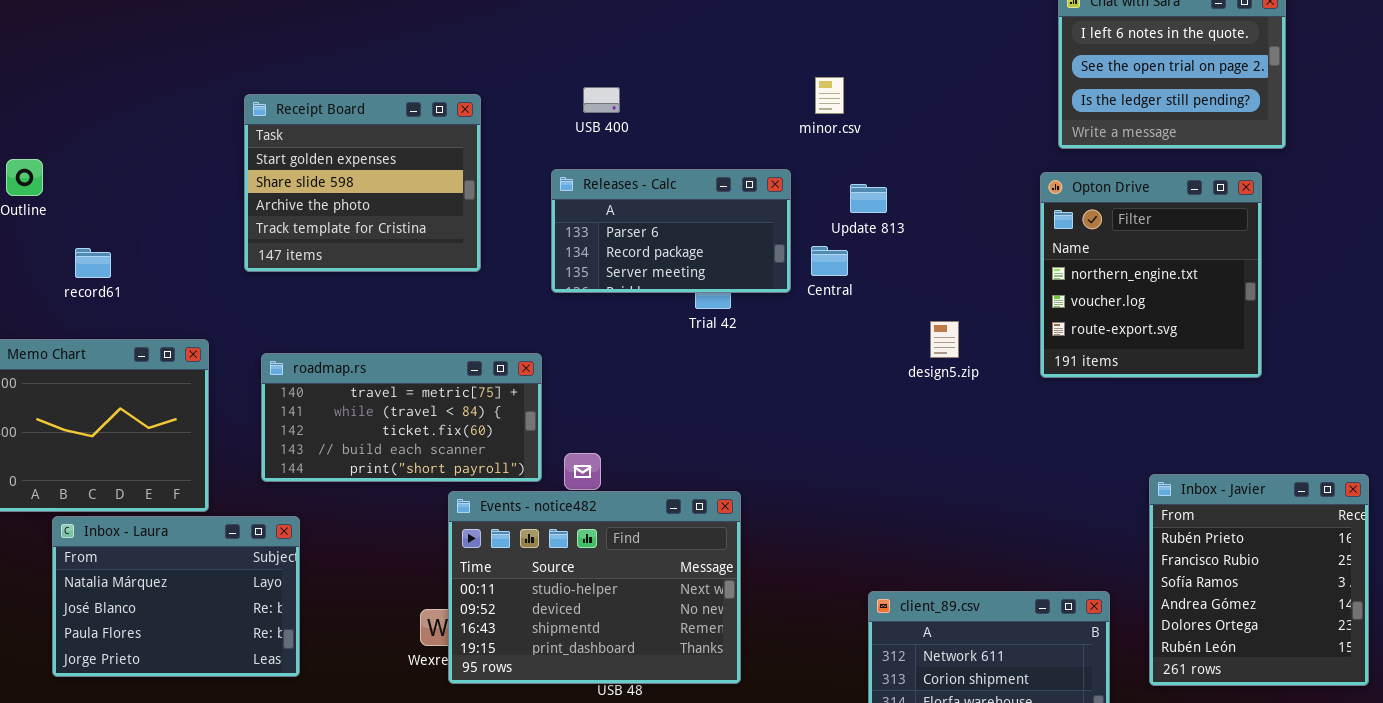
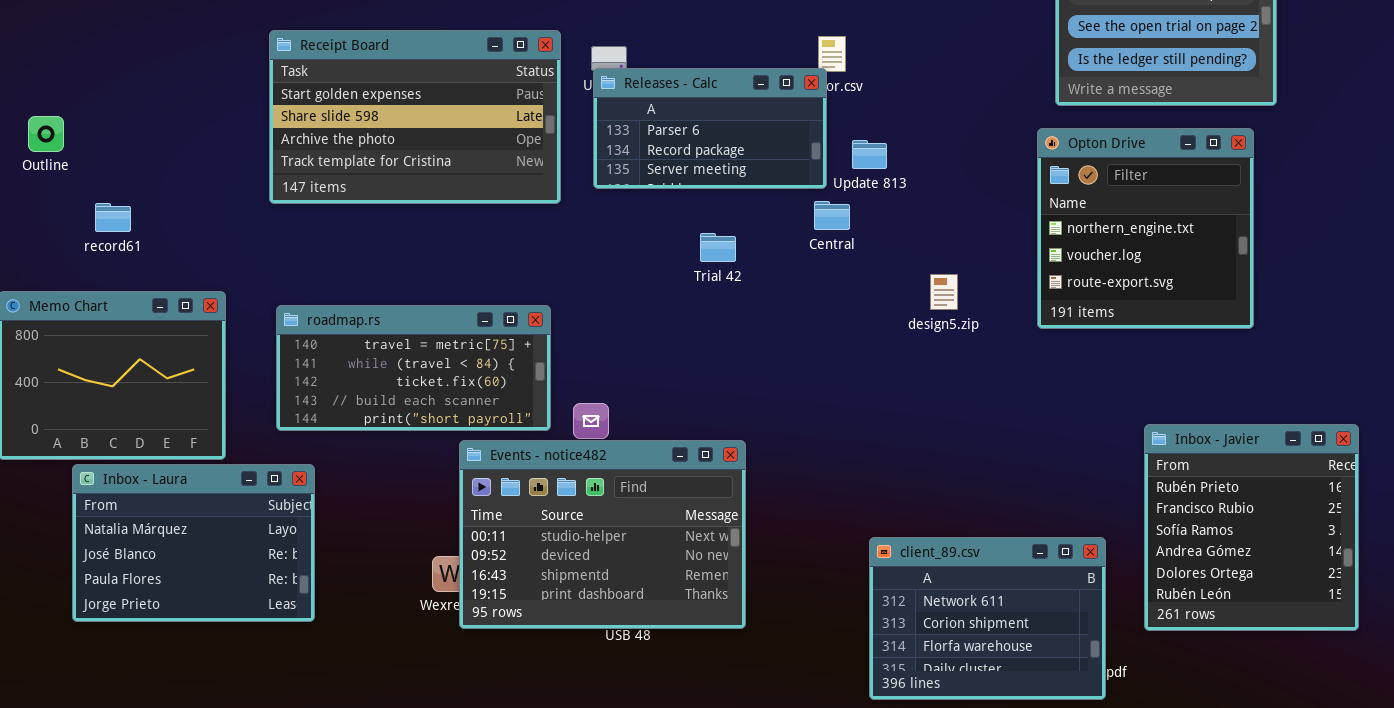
Receipt Board: [244,94,481,272] -> [269,30,561,204], moved, resized
Releases - Calc: [551,169,791,293] -> [593,68,827,189], moved

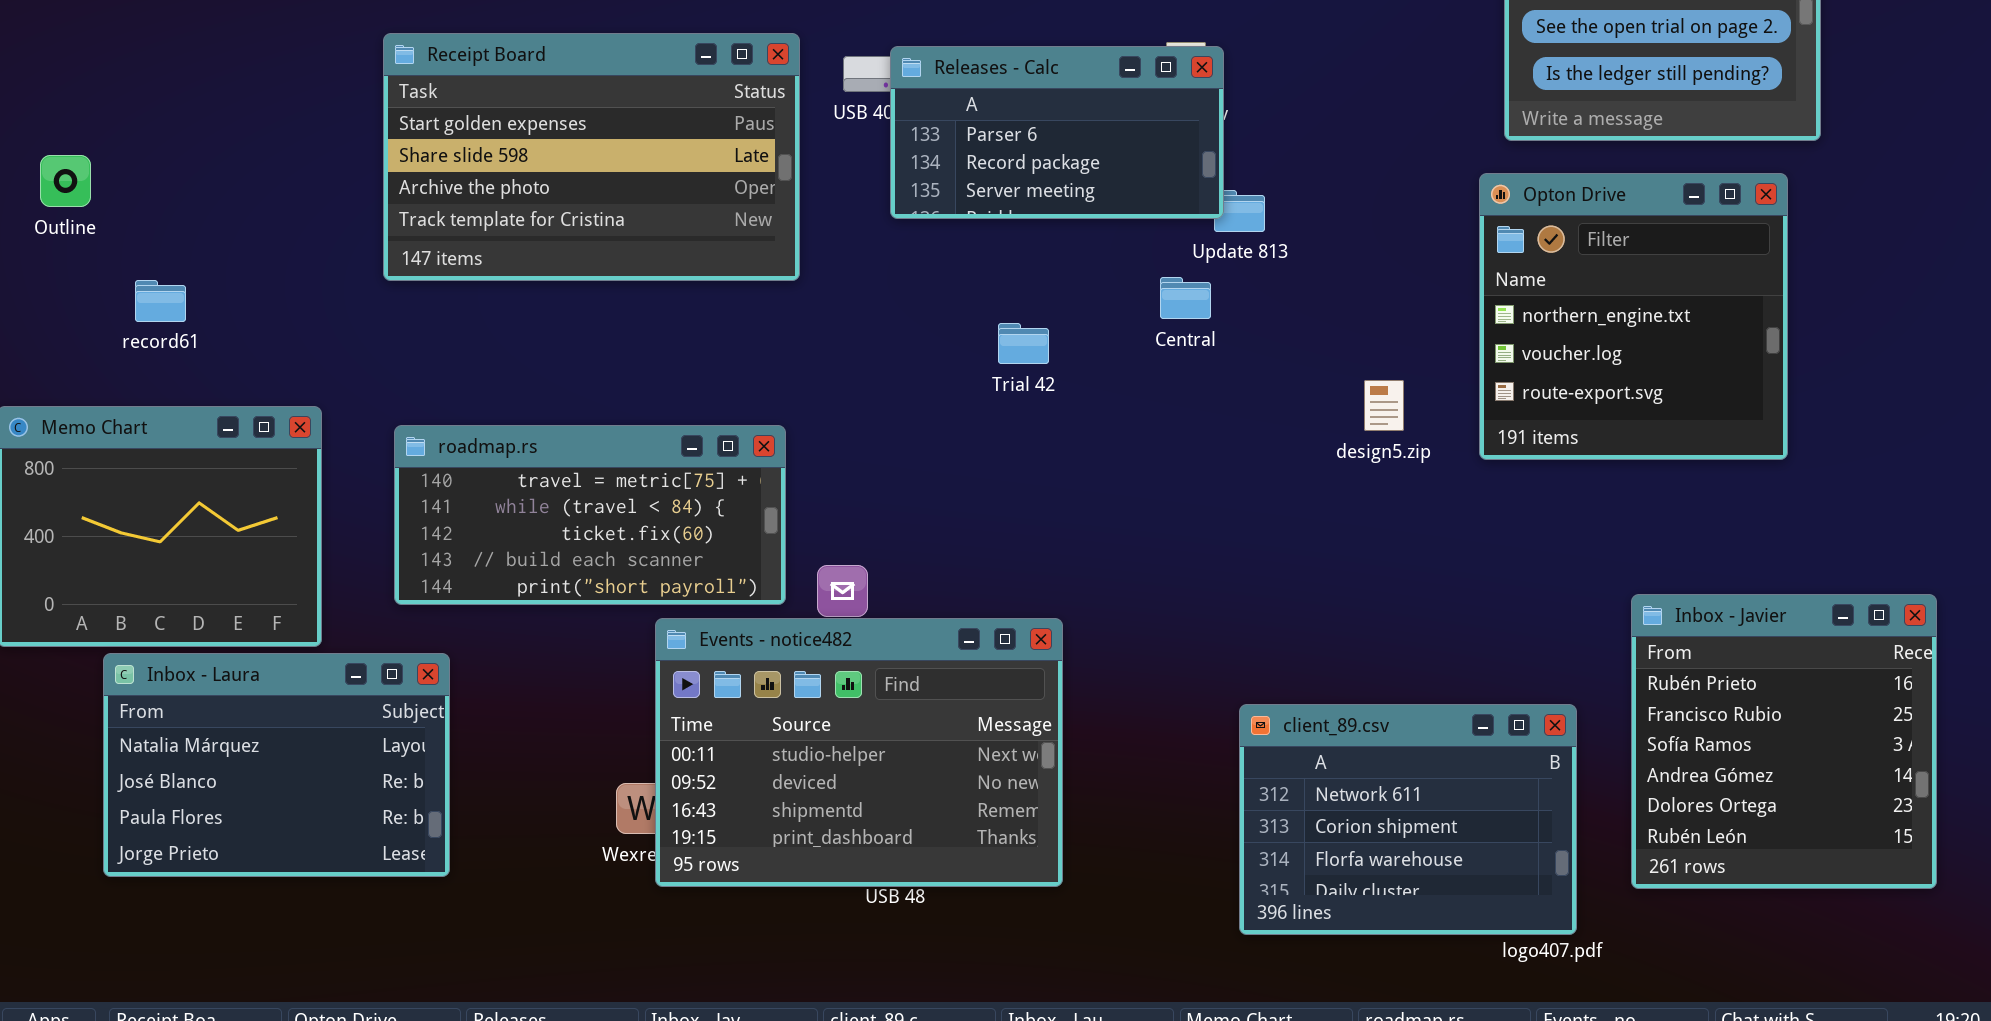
Releases - Calc: [593,68,827,189] -> [890,46,1224,219], moved
design5.zip: [930,274,958,310] -> [1364,380,1404,431], moved
client_89.csv: [869,537,1106,700] -> [1239,704,1577,935], moved

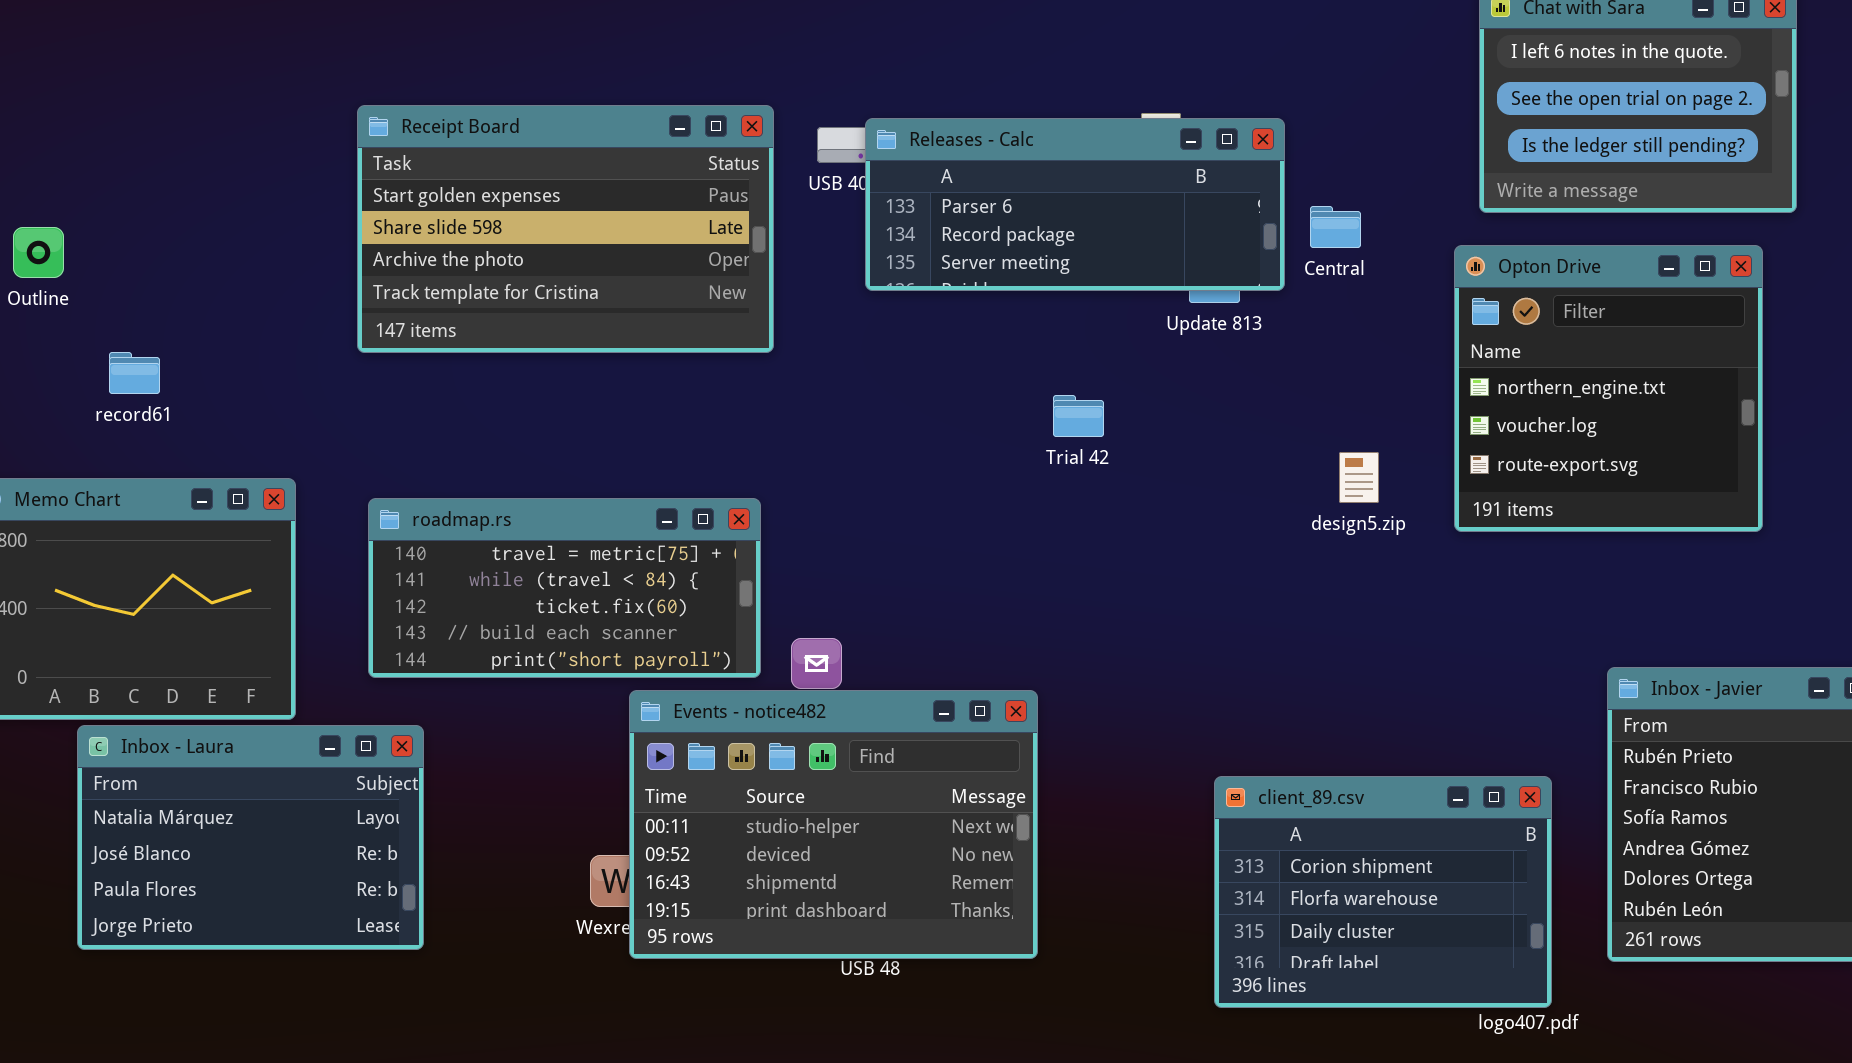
Releases - Calc: [890,46,1224,219] -> [865,118,1285,291], resized
Central: [1160,277,1211,319] -> [1310,206,1361,248], moved
Trial 42: [998,323,1049,364] -> [1053,395,1104,437], moved
client_89.csv: [1239,704,1577,935] -> [1214,776,1552,1008], scrolled down 1 row

